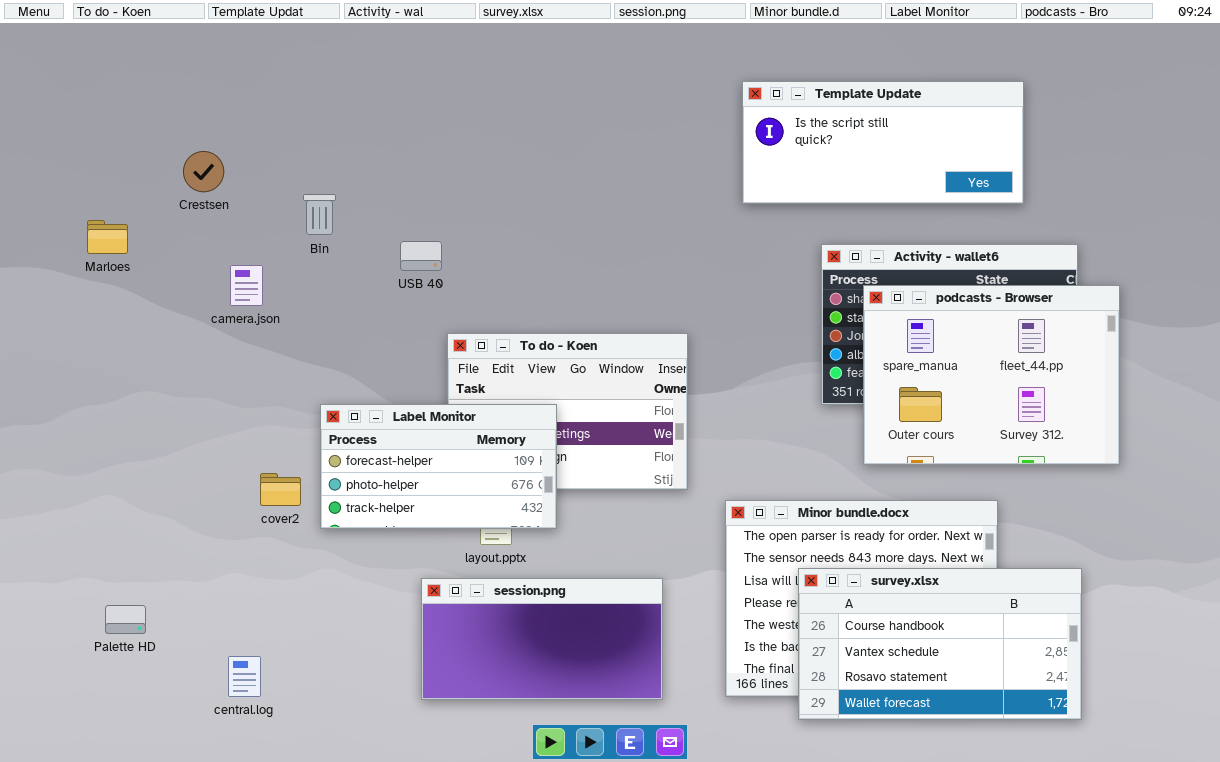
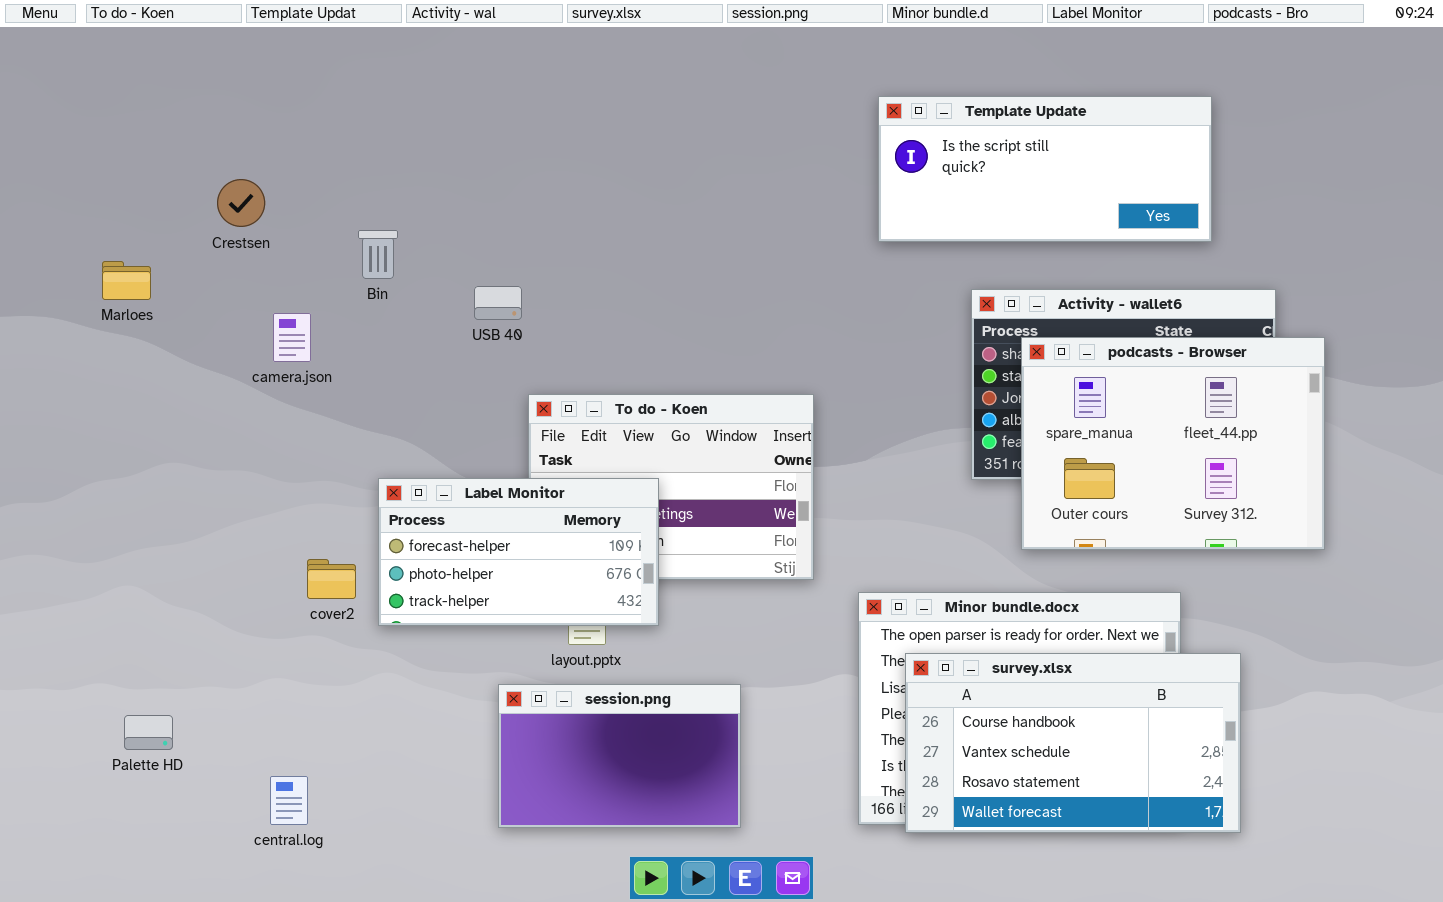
survey.xlsx: [798,568,1082,720] -> [905,653,1241,833], moved
session.png: [421,578,663,700] -> [498,684,741,828], resized

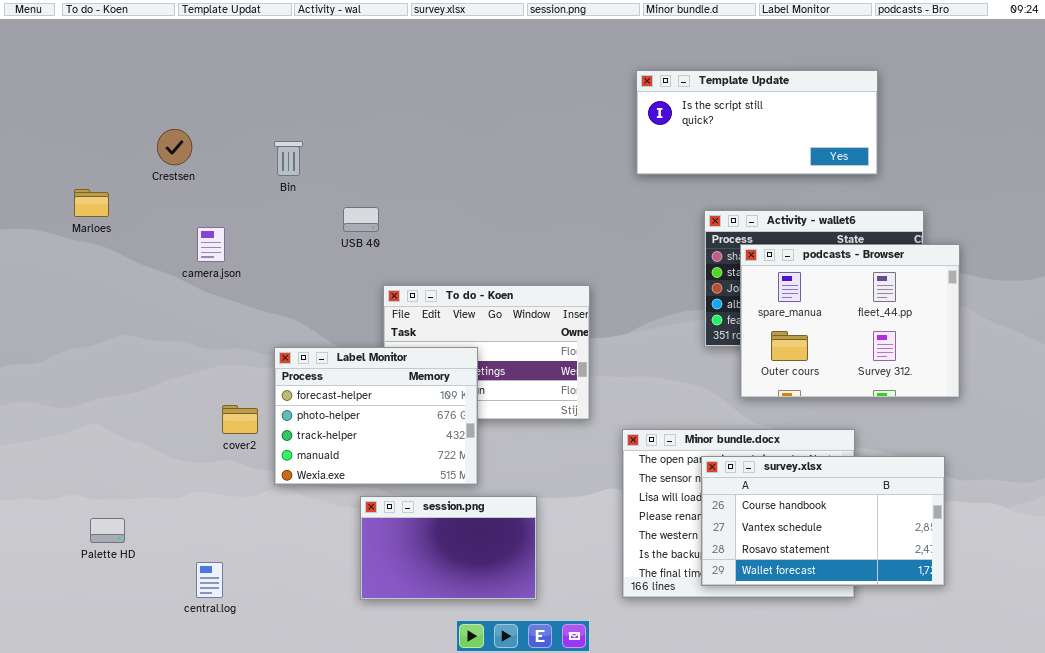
Bin: [358,230,398,279] -> [274,141,303,176], moved
Label Monitor: [378,478,659,626] -> [274,347,478,485], resized
survey.xlsx: [905,653,1241,833] -> [701,456,945,586], moved

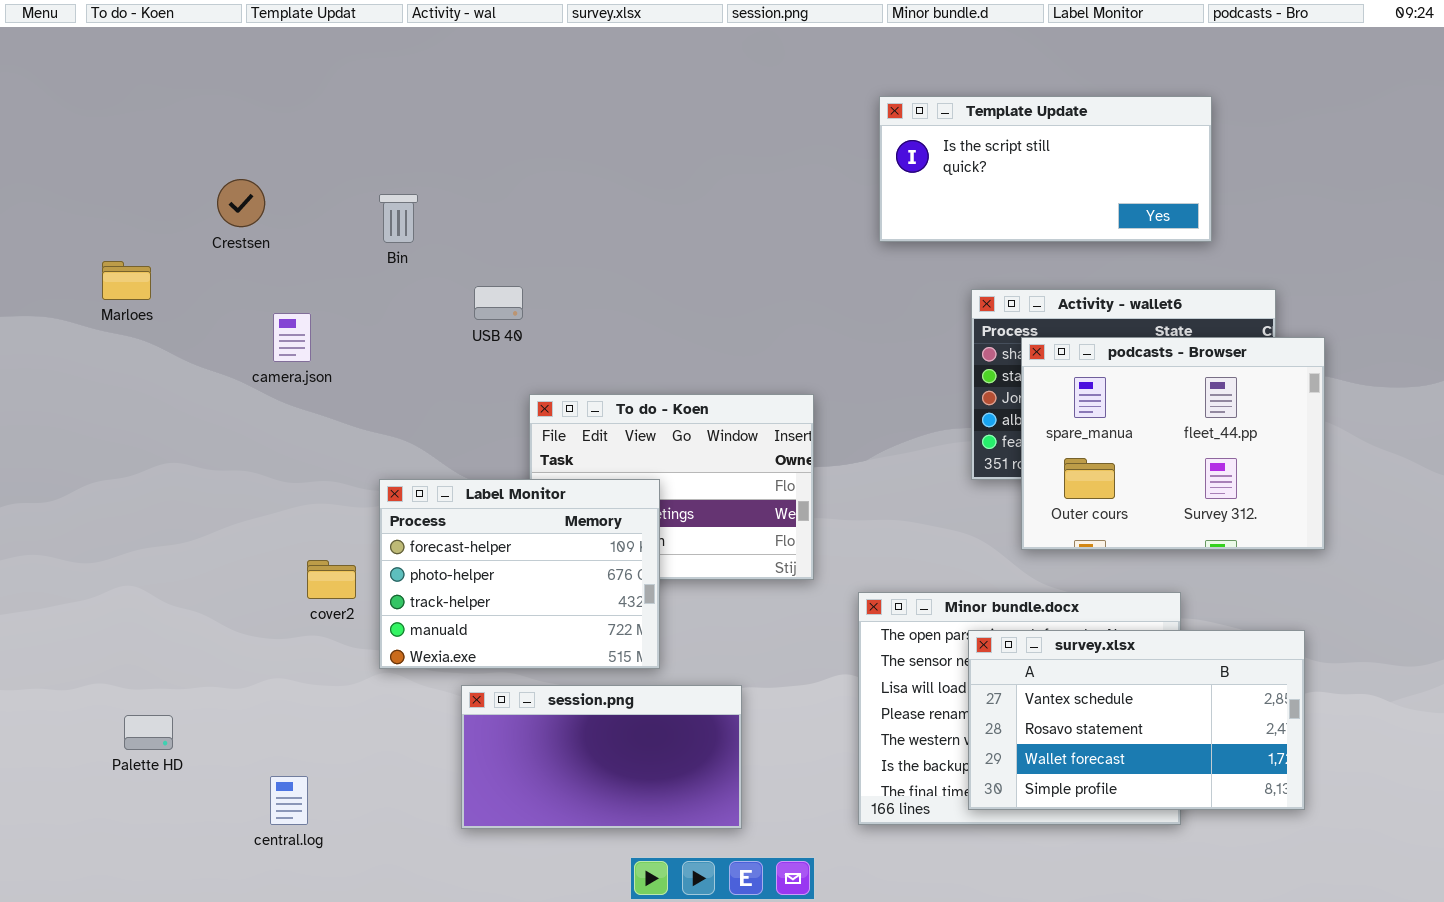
survey.xlsx: [701,456,945,586] -> [968,630,1305,810], scrolled down 1 row
session.png: [360,496,537,600] -> [461,685,742,829], resized

